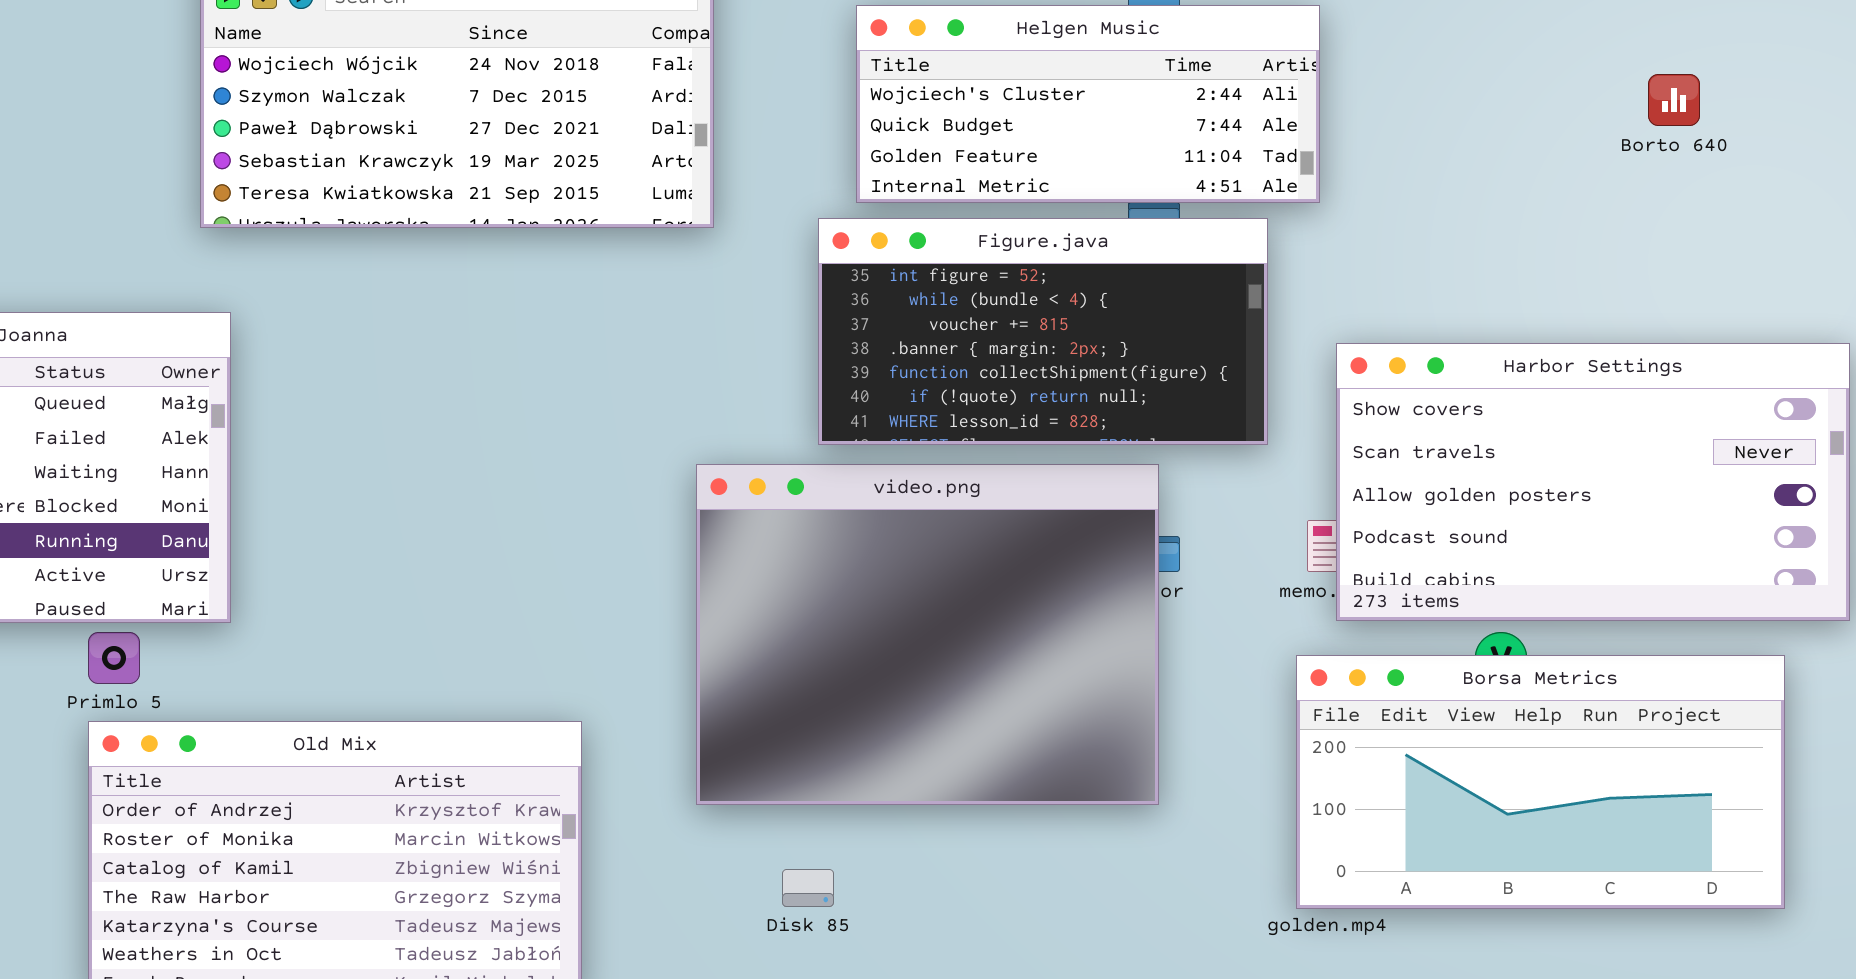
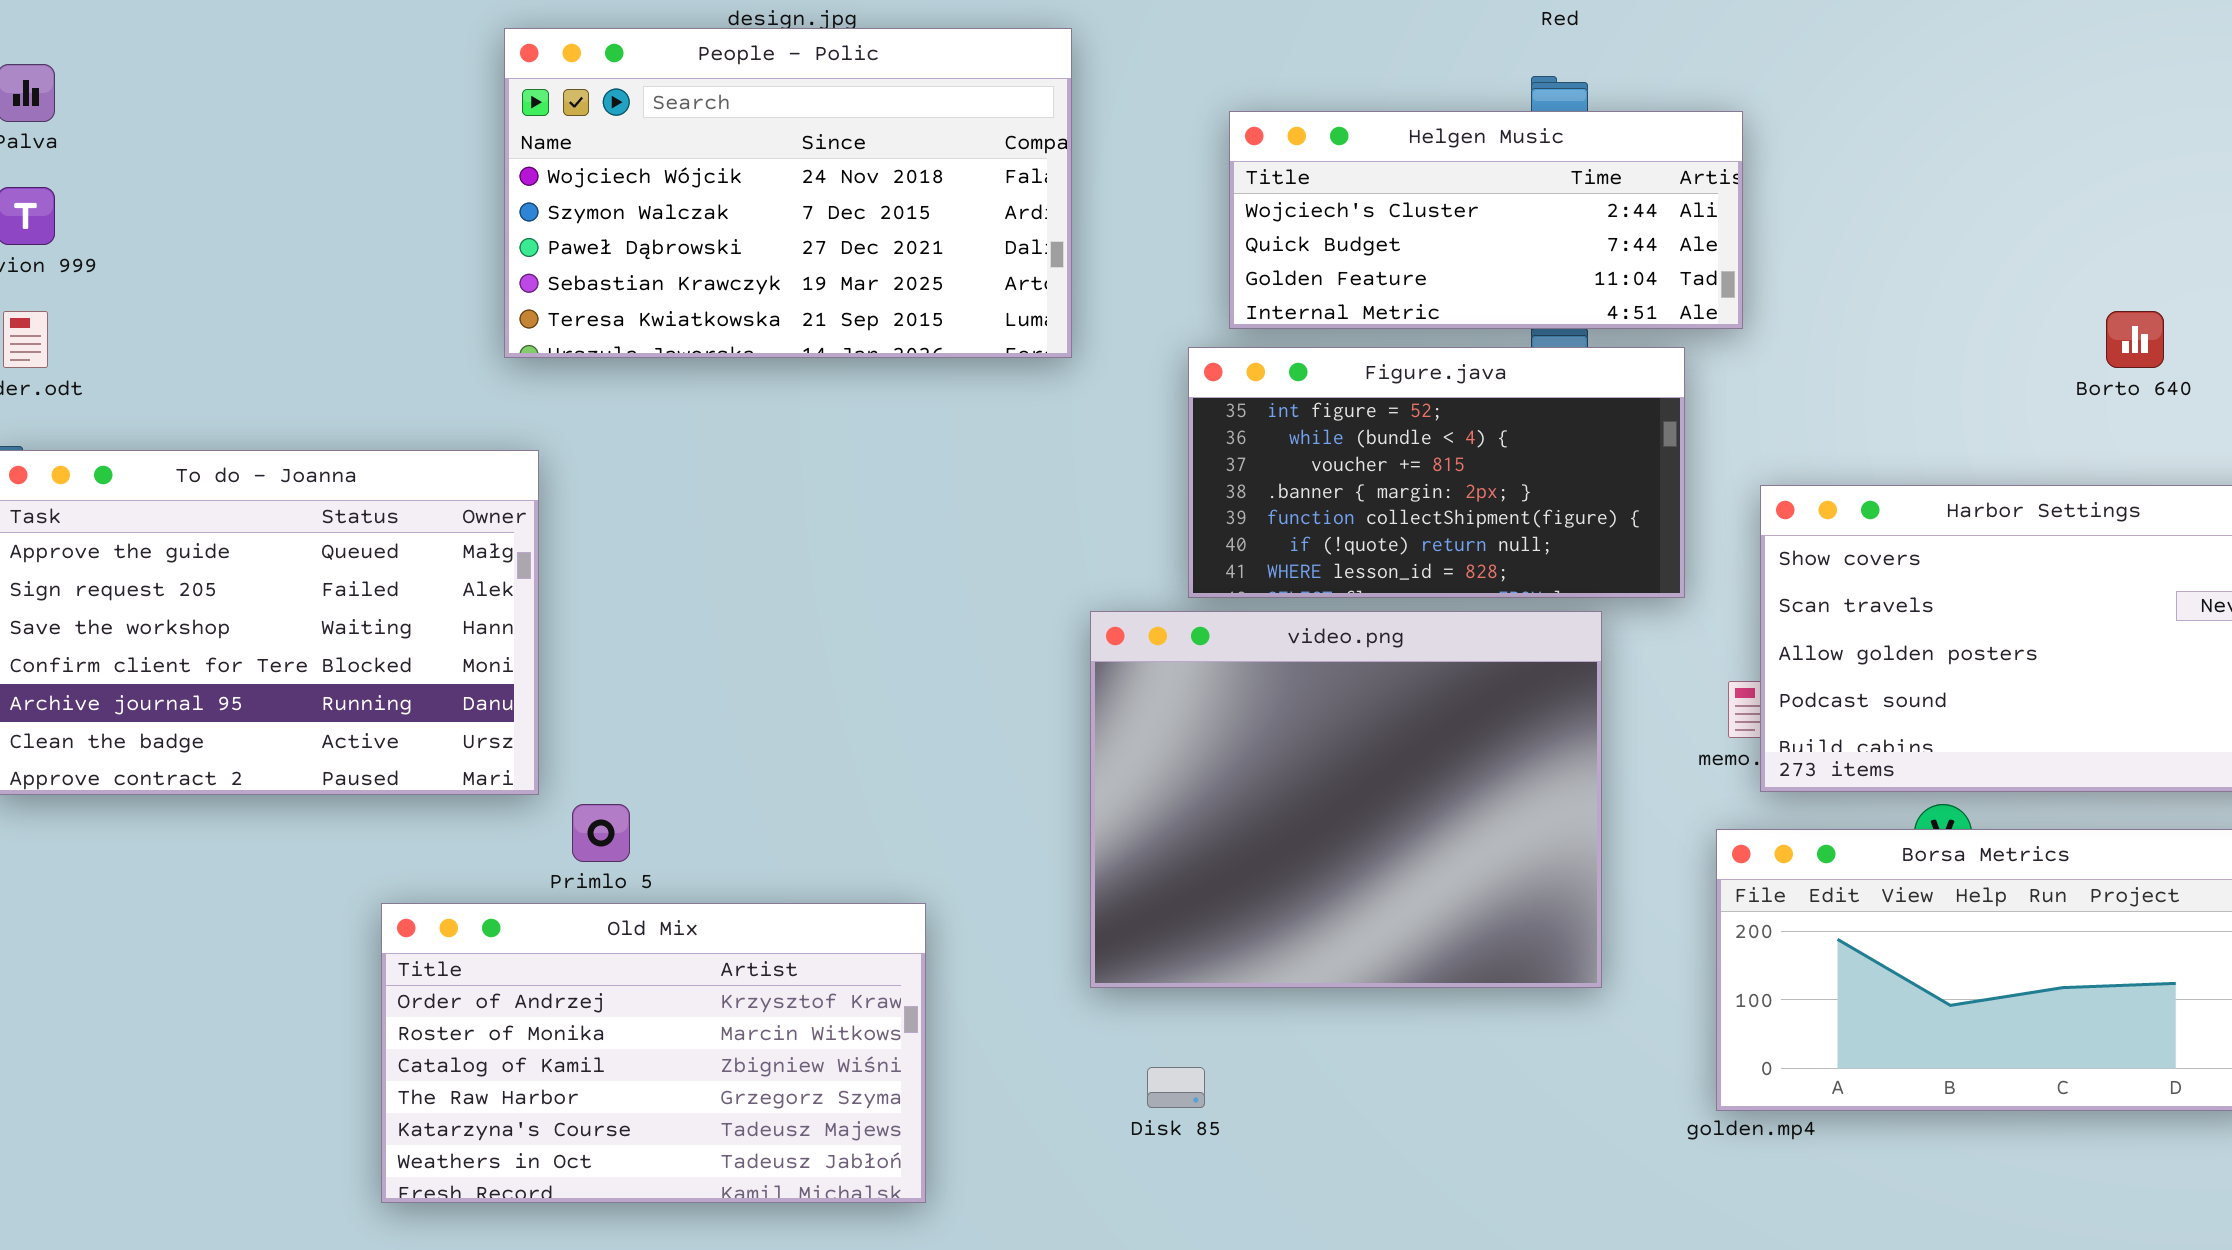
Borto 640: [1648,74,1700,126] -> [2106,311,2164,368], moved
video.png: [696,464,1159,805] -> [1090,611,1602,988], moved
Primlo 5: [88,632,140,684] -> [572,804,630,862], moved

